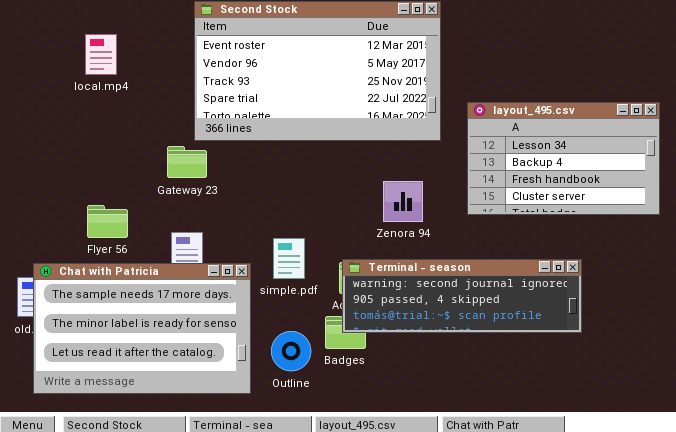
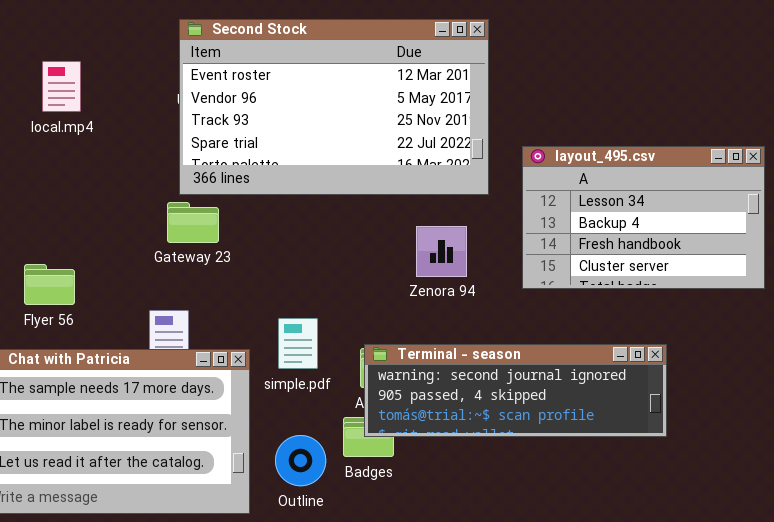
Gateway 23: [167,146,207,178] -> [167,202,219,243], moved
Zenora 94: [383,181,423,222] -> [416,226,467,277], moved
Flyer 56: [87,205,128,238] -> [24,264,75,305], moved

